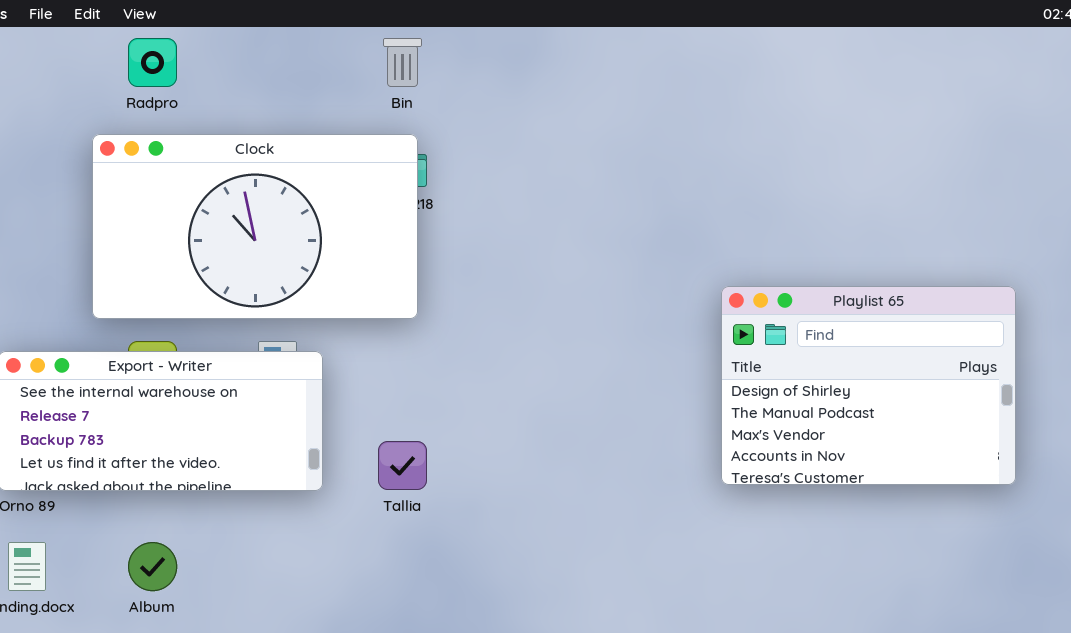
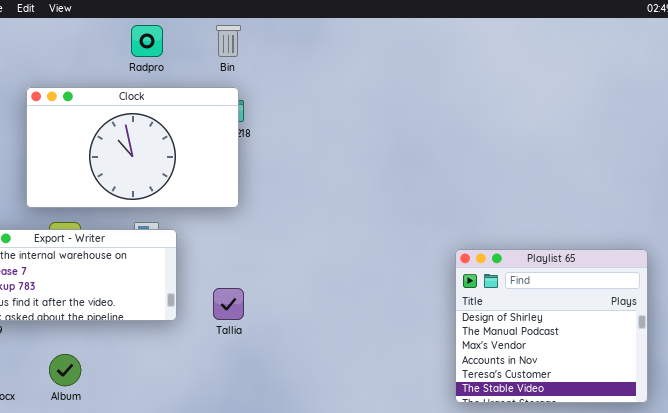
Radpro: [128,38,177,87] -> [131,25,163,57], moved
Playlist 65: [721,286,1016,485] -> [455,249,648,403], moved, resized

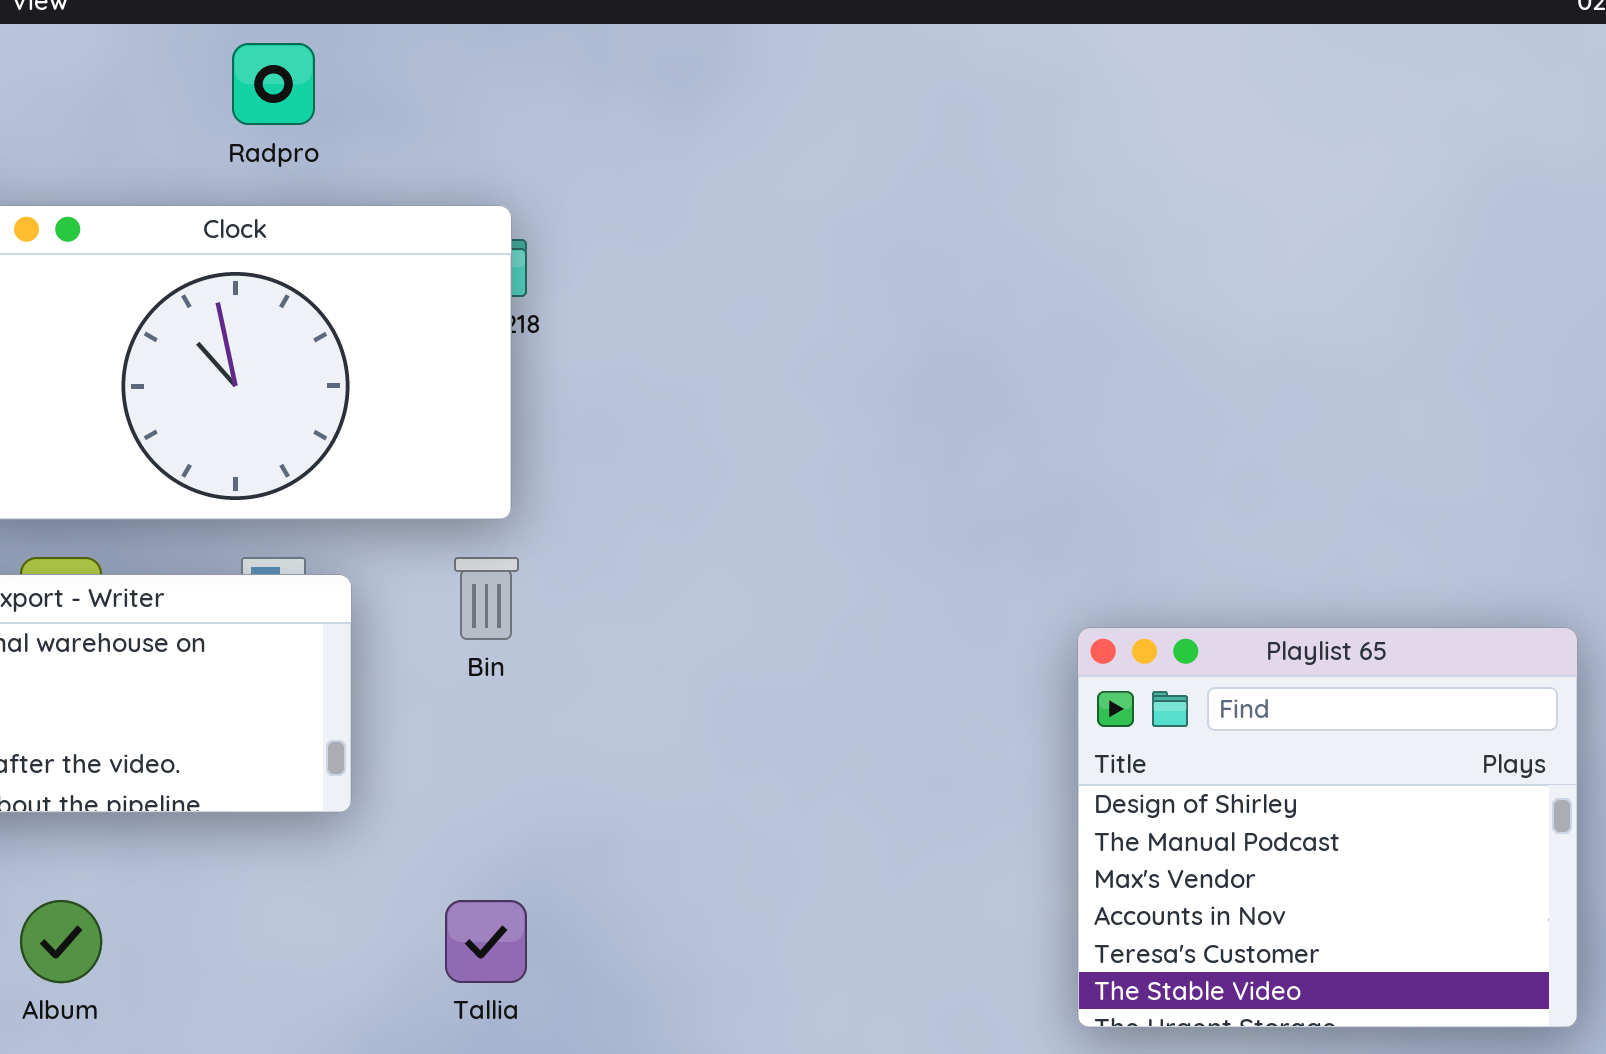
Bin: [216,25,241,57] -> [454,557,519,640], moved
Tallia: [213,288,244,320] -> [445,900,527,983], moved

